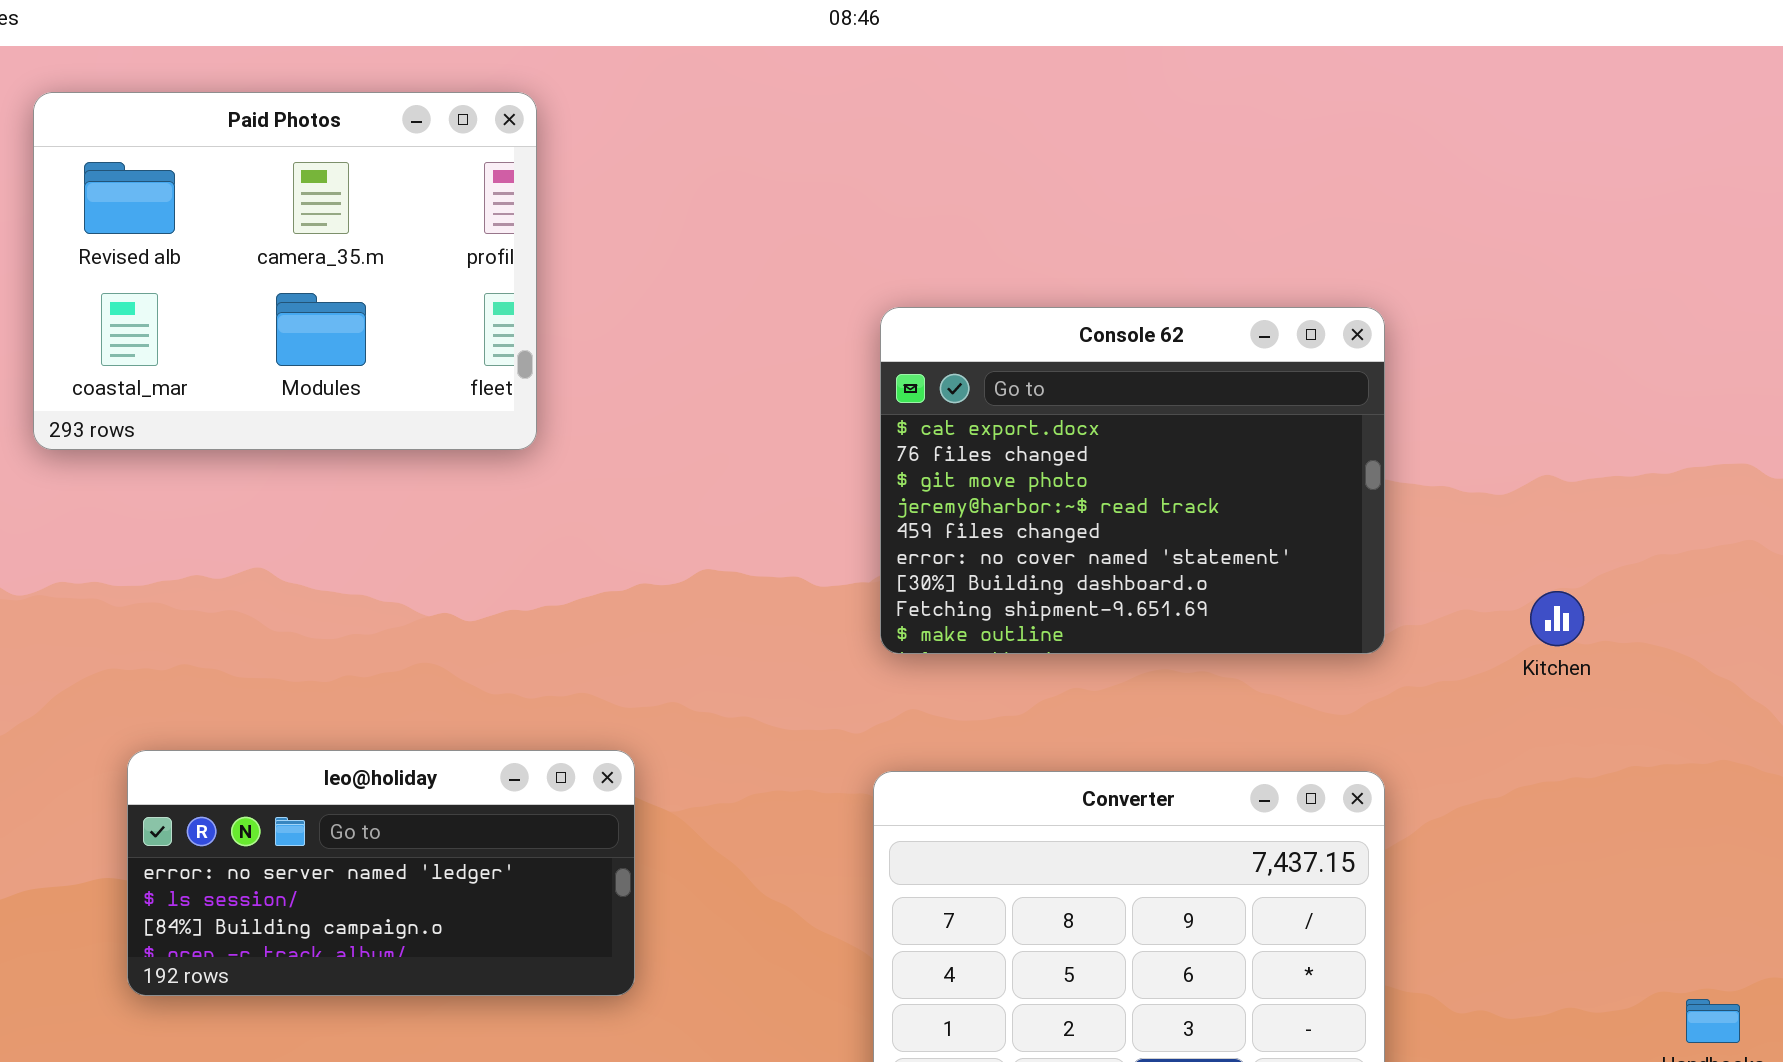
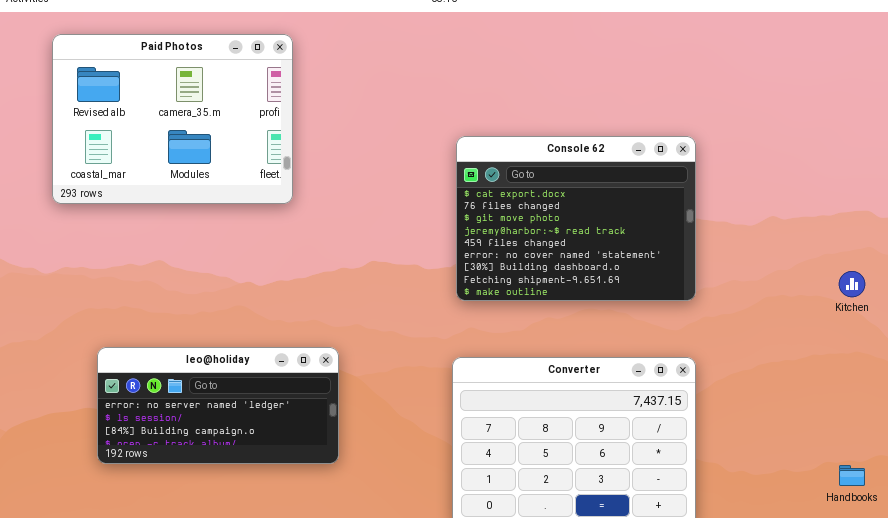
Kitchen: [1530,591,1584,646] -> [839,271,865,297], moved

